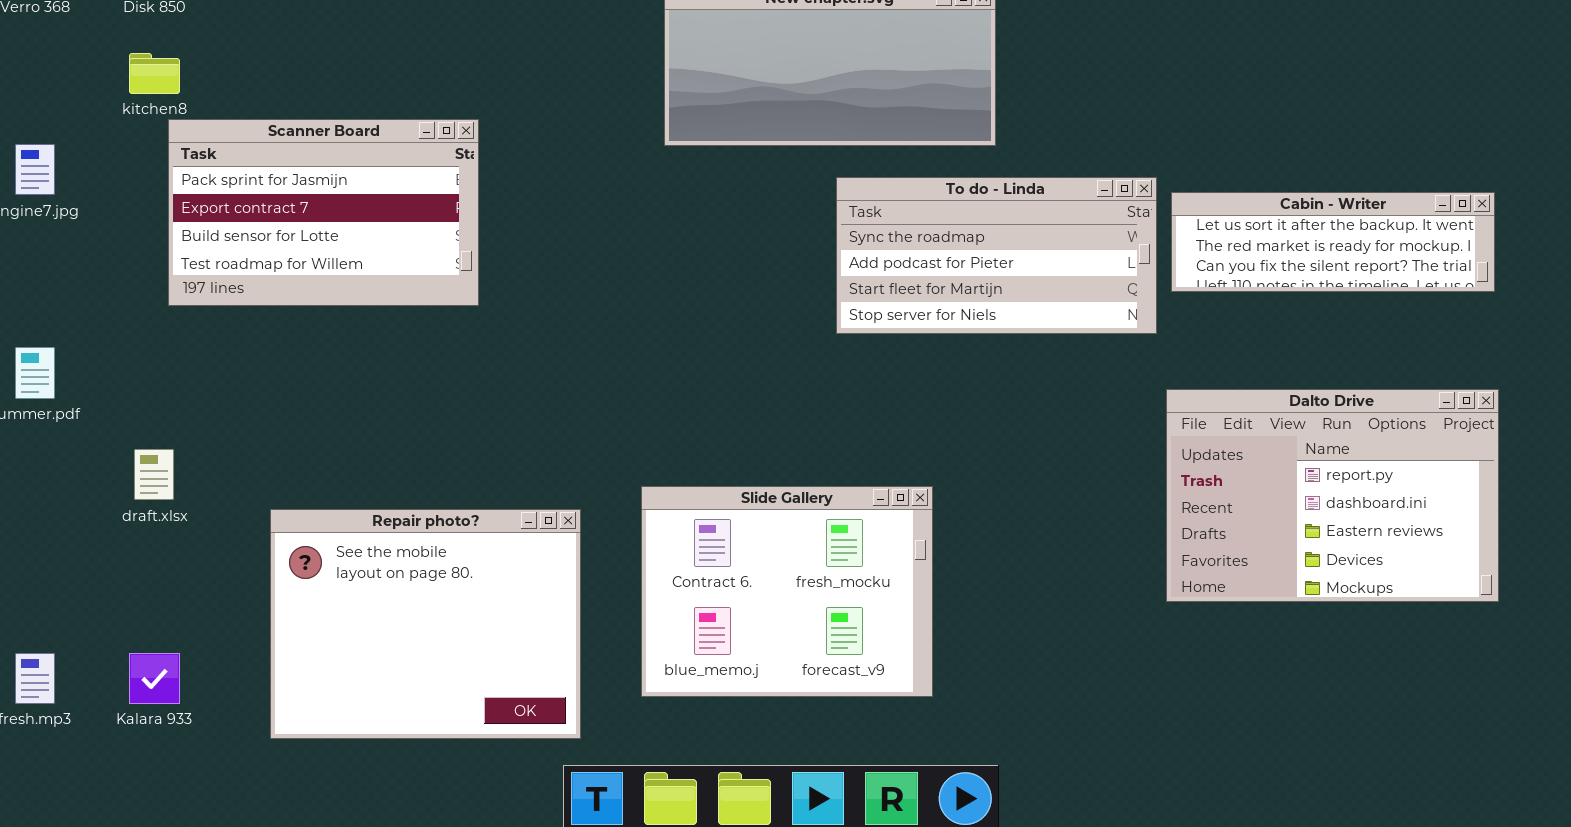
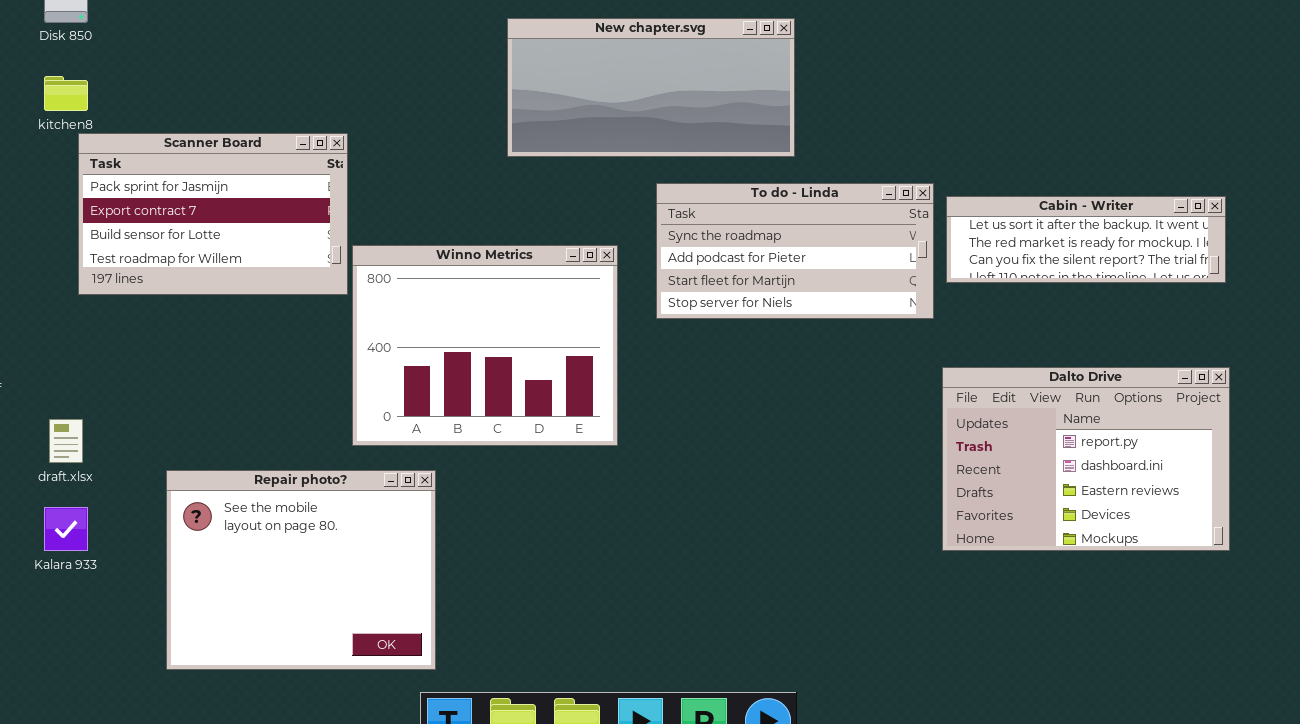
Winno Metrics: none -> [352,245,618,446], opened
Slide Gallery: [641,486,933,697] -> none, closed
Kalara 933: [129,653,180,704] -> [44,507,88,551], moved

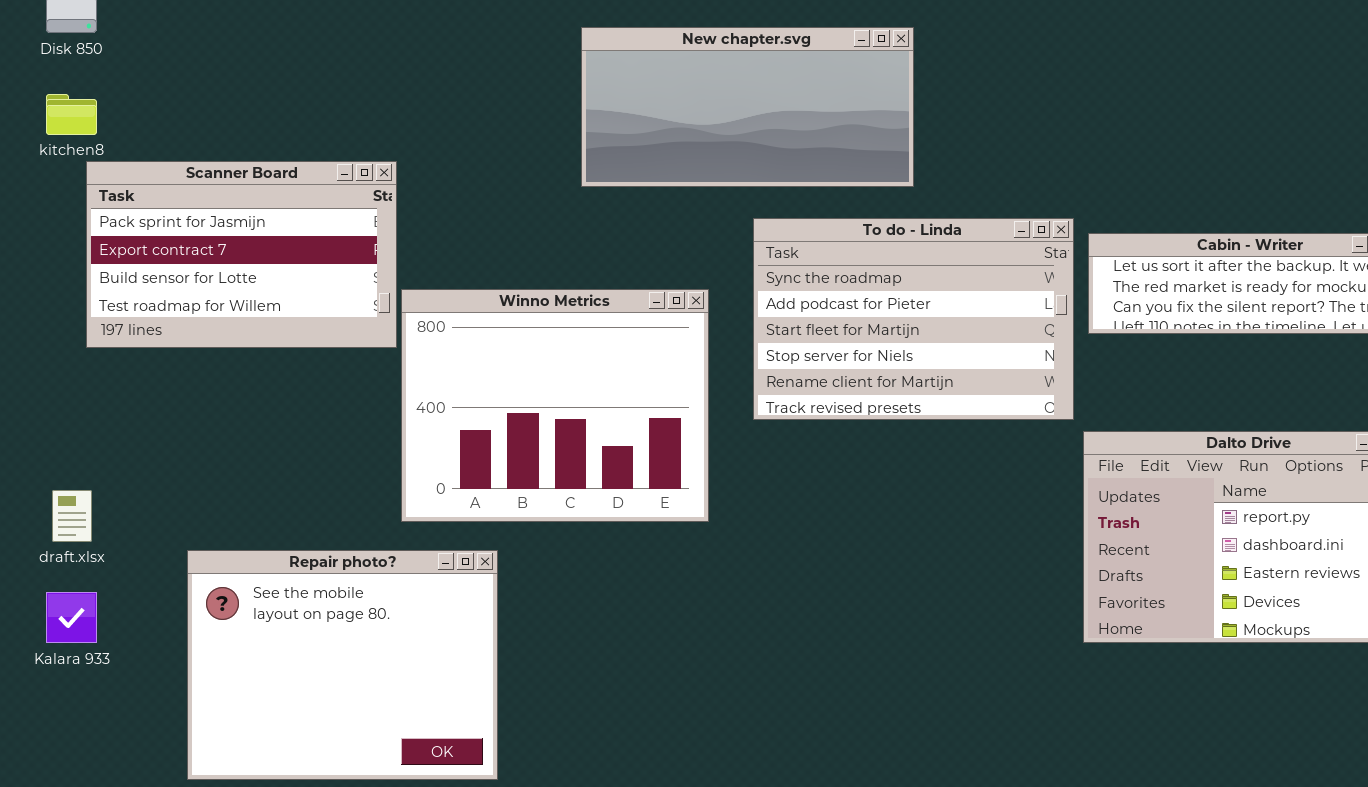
To do - Linda: [656,183,934,319] -> [753,218,1074,420], resized

